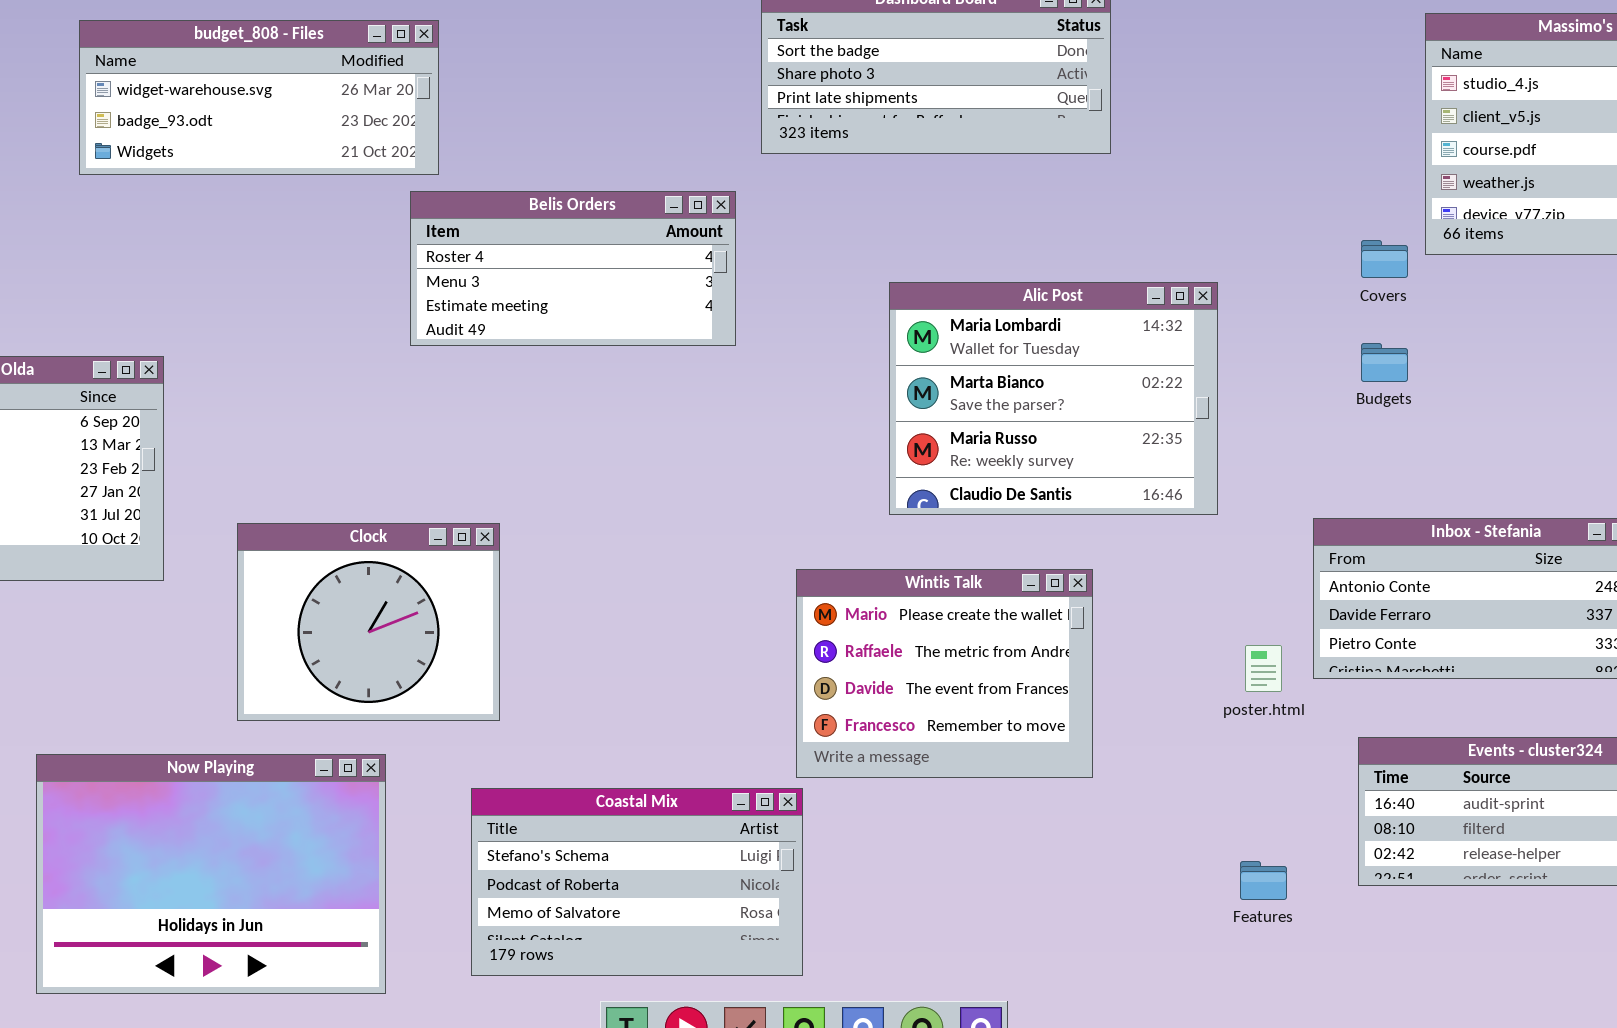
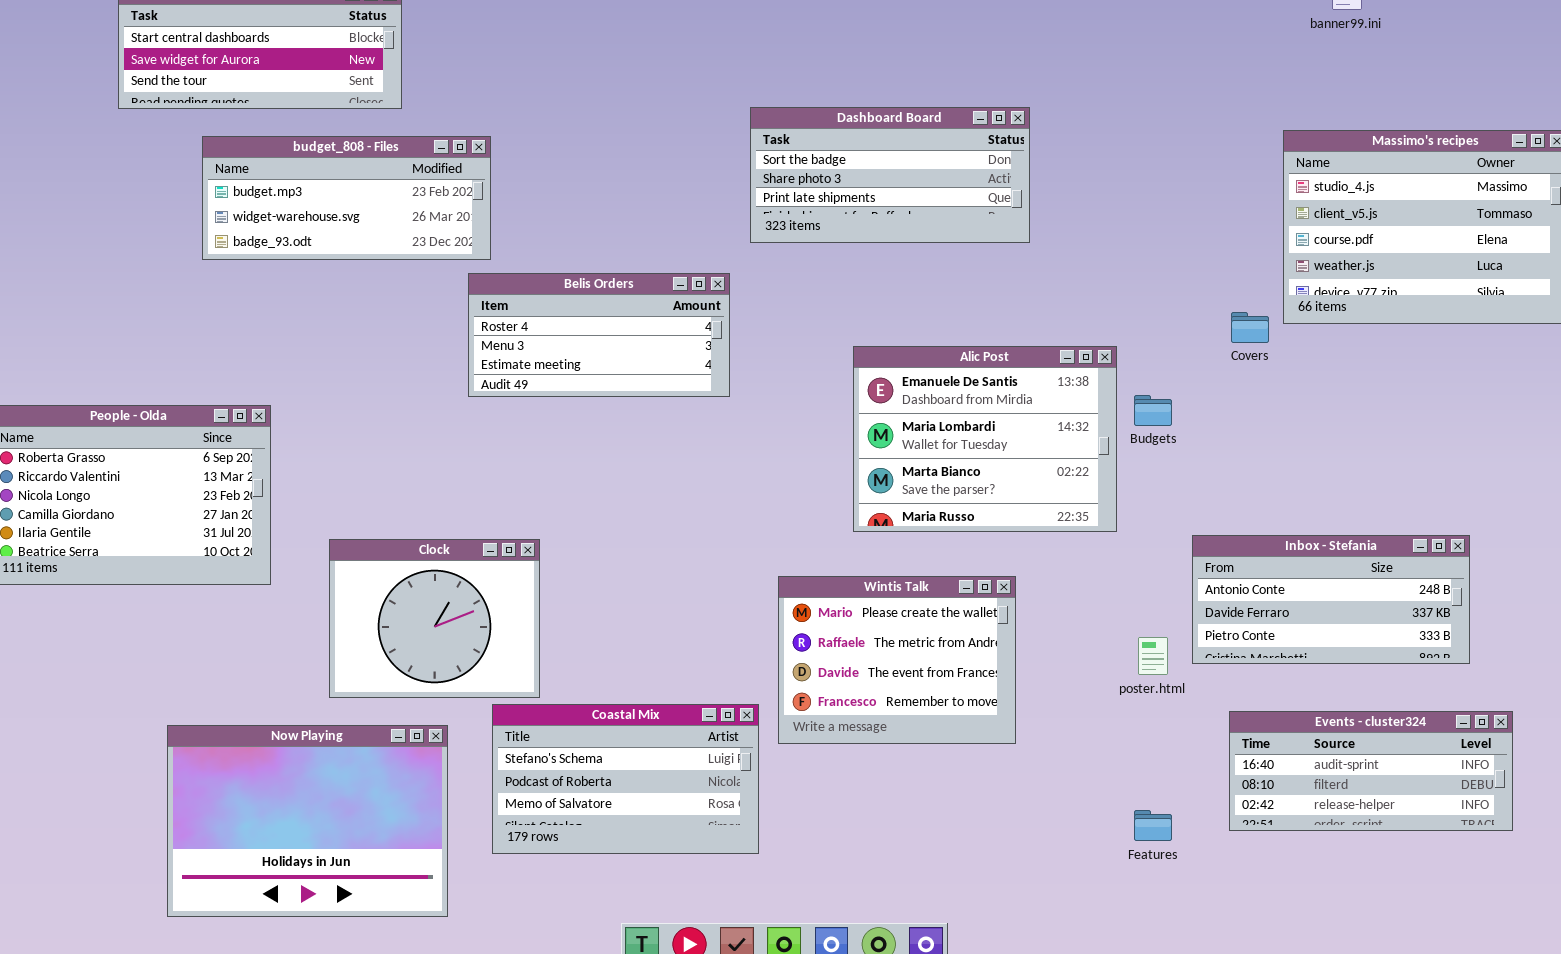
budget_808 - Files: [79,20,439,175] -> [202,136,491,260], scrolled up 1 row
Alic Post: [889,282,1218,515] -> [853,346,1117,532], scrolled up 1 row
Budgets: [1361,343,1408,382] -> [1134,395,1172,426], moved
Coastal Mix: [471,788,803,976] -> [492,704,759,854], moved

